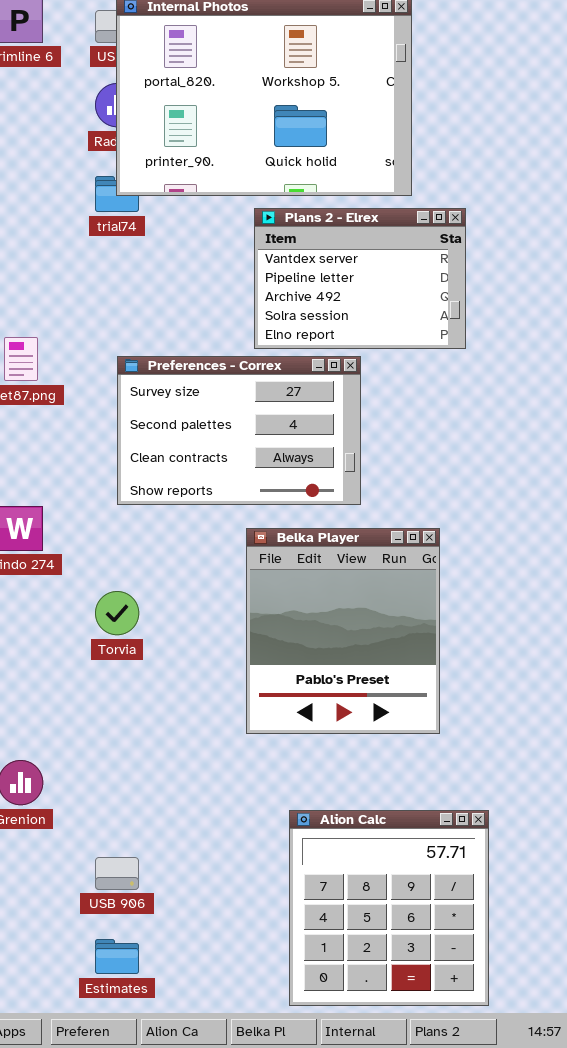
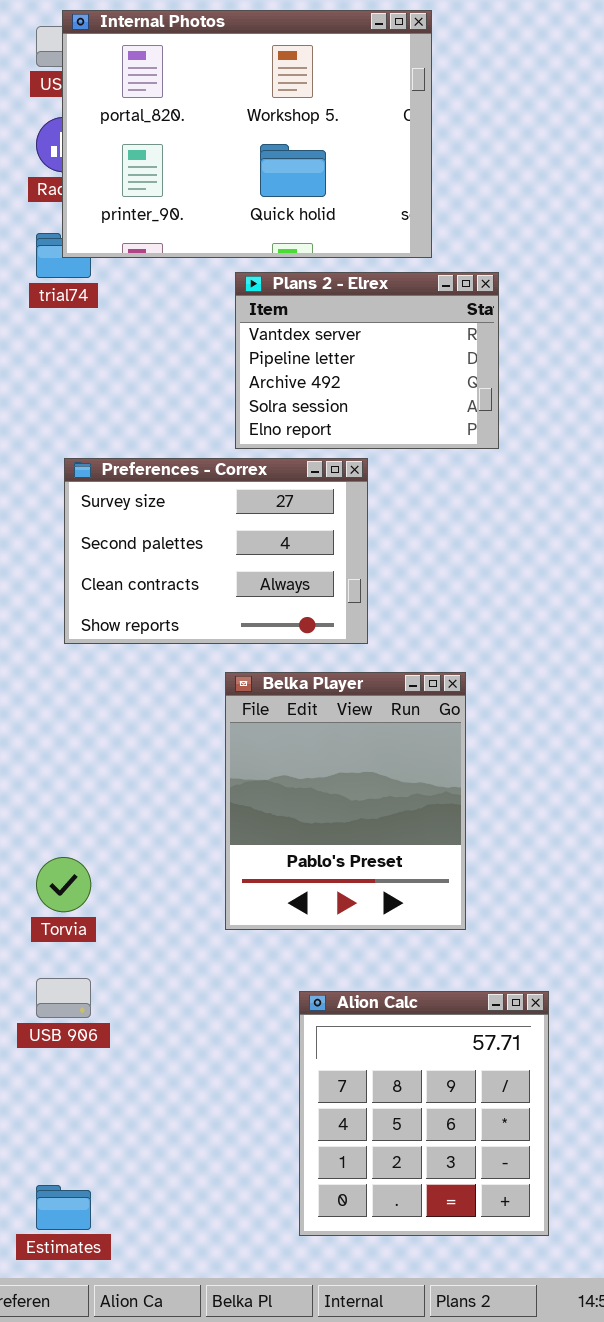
Torvia: [95,591,139,635] -> [36,857,91,912], moved
Alion Calc: [289,810,489,1006] -> [299,991,549,1236], moved
USB 906: [95,857,139,890] -> [36,978,91,1018], moved

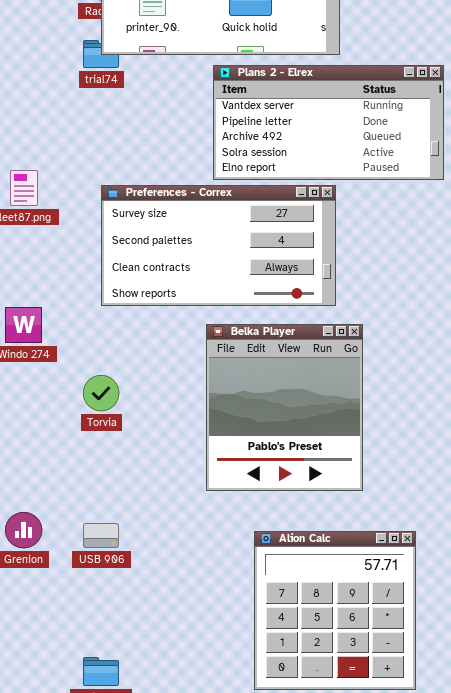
Plans 2 - Elrex: [235,272,499,449] -> [213,65,444,180], resized
Preferences - Correx: [64,458,368,644] -> [101,185,336,306], resized
Torvia: [36,857,91,912] -> [83,375,119,411], moved

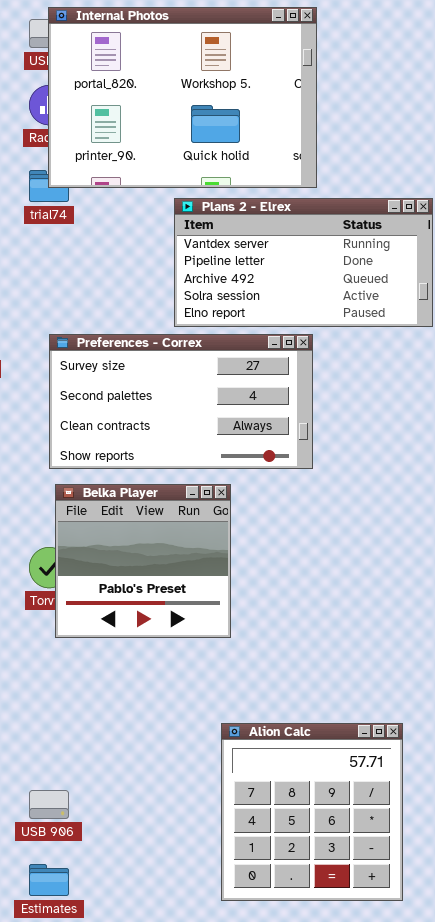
Belka Player: [206,324,363,491] -> [55,484,231,638], moved, resized
USB 906: [83,523,119,548] -> [29,790,69,819], moved

